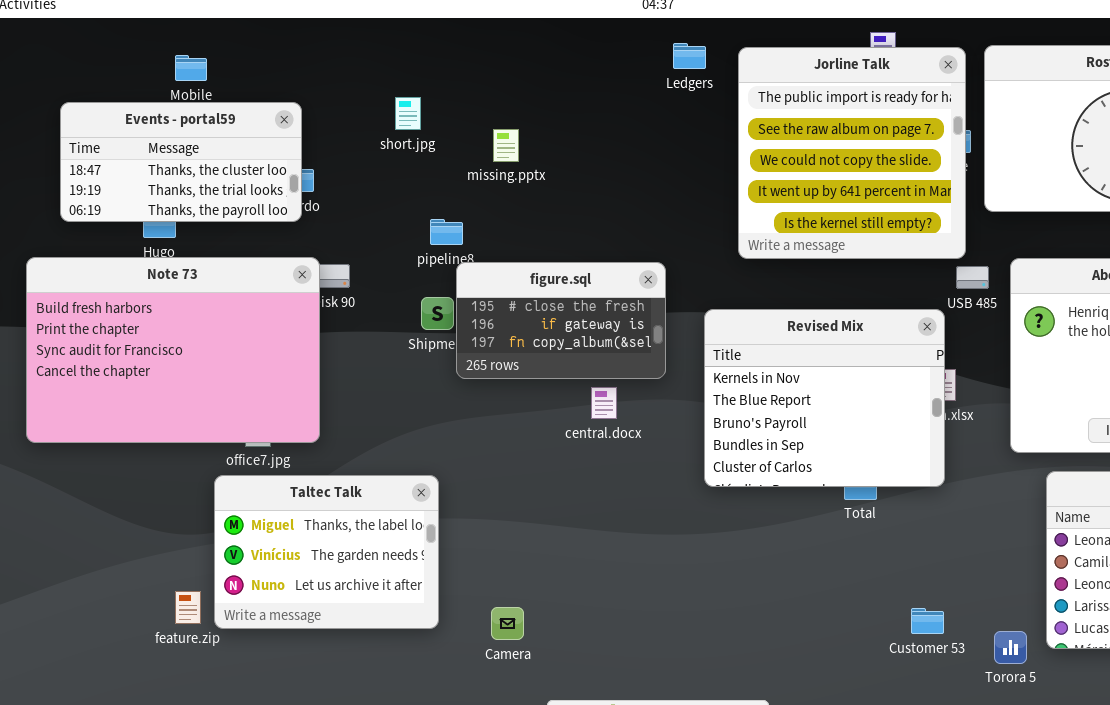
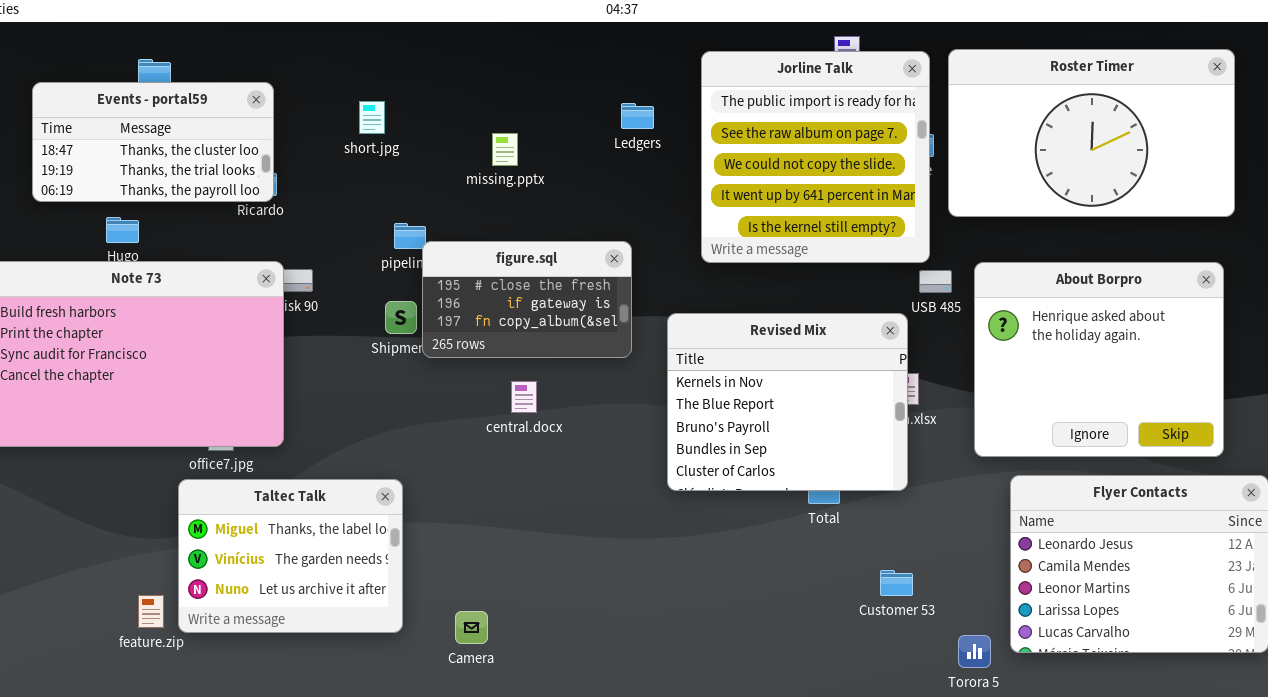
Ledgers: [673,43,706,69] -> [621,103,654,129], moved
Events - portal59: [60,102,302,222] -> [32,82,274,202], moved
missing.pptx: [493,129,519,162] -> [492,133,518,166], moved
figure.sql: [456,262,666,379] -> [422,241,632,358], moved
central.docx: [591,387,617,419] -> [511,381,537,413], moved
Customer 53: [911,608,944,634] -> [880,570,913,596], moved

